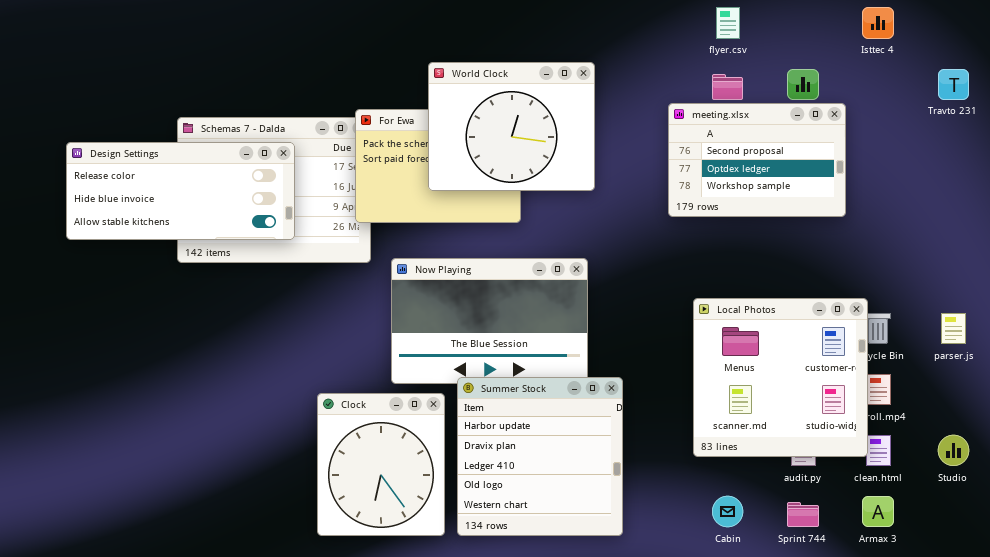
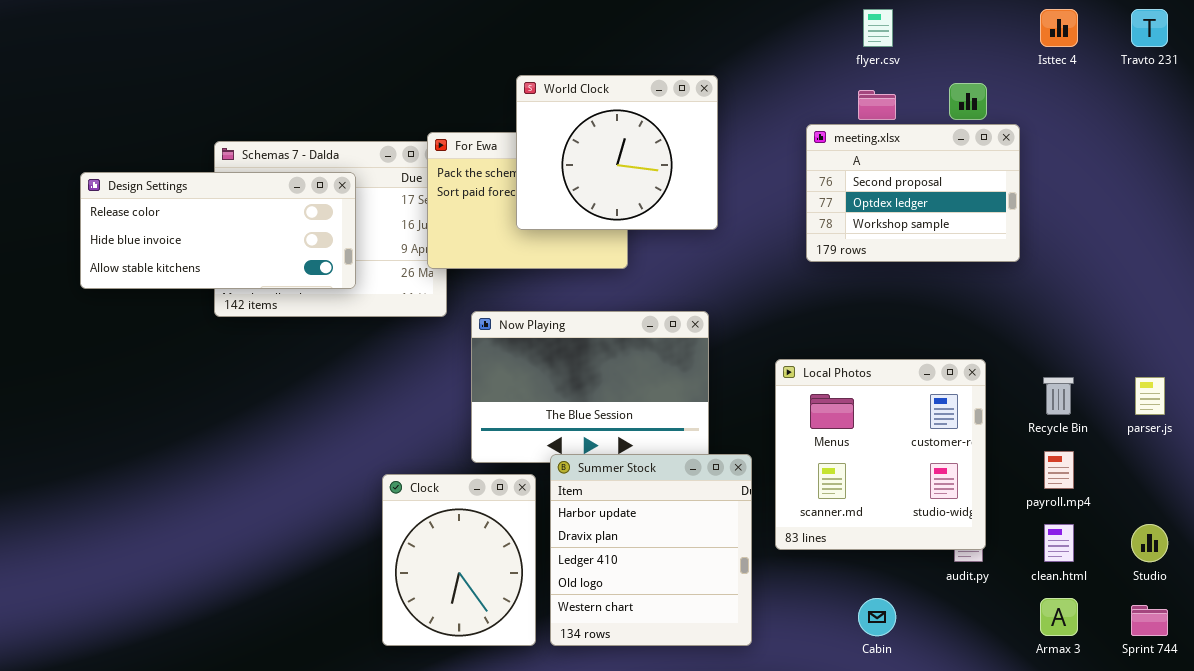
Travto 231: [938,69,969,100] -> [1131,9,1168,47], moved
Local Photos: [693,298,868,457] -> [775,359,986,550], moved
Sprint 744: [787,502,819,527] -> [1131,605,1168,636], moved

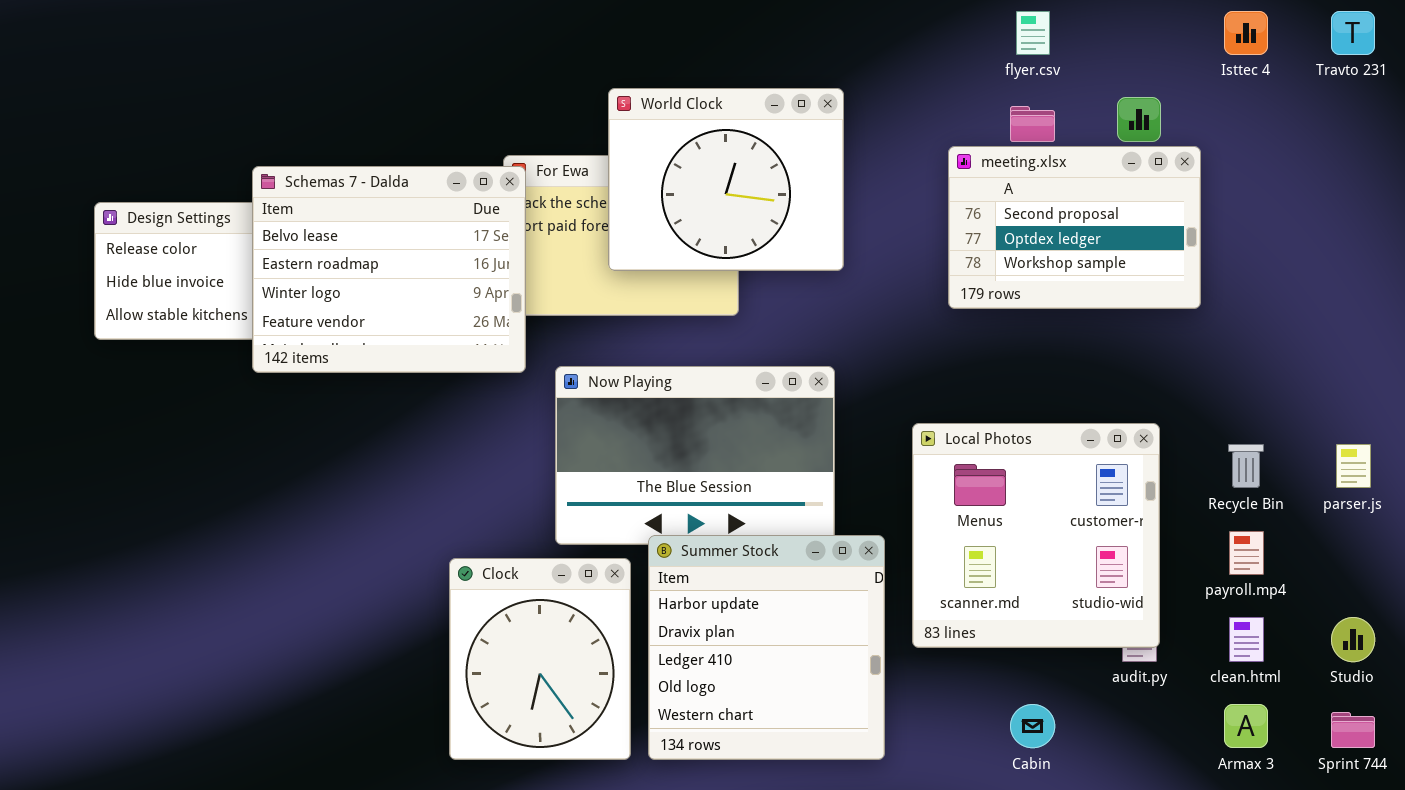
Schemas 7 - Dalda: [214,141,447,317] -> [252,166,526,373], raised

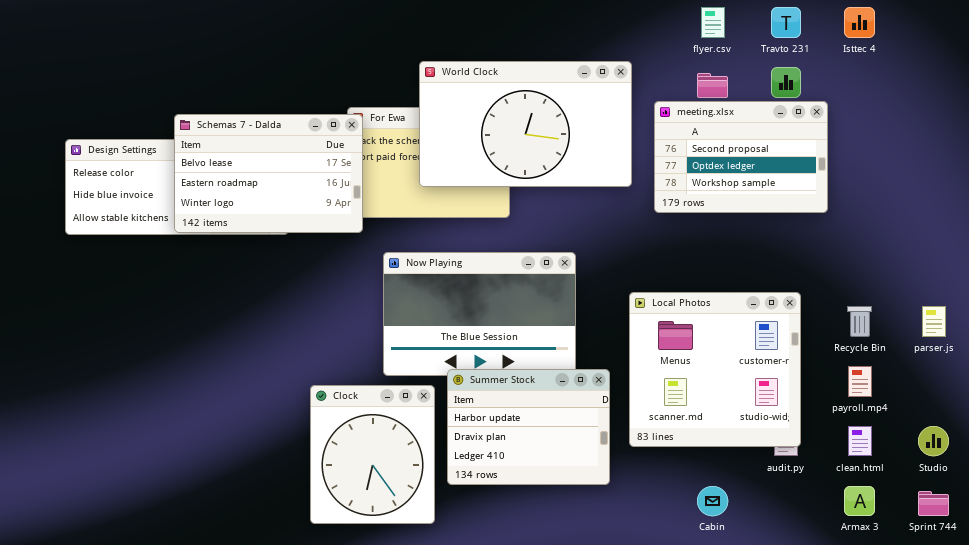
Travto 231: [1331,11,1375,55] -> [771,7,801,38], moved
World Clock: [608,88,844,271] -> [419,61,632,187], resized
Schemas 7 - Dalda: [252,166,526,373] -> [174,114,363,233], resized
Summer Stock: [648,535,885,760] -> [447,369,610,485], resized

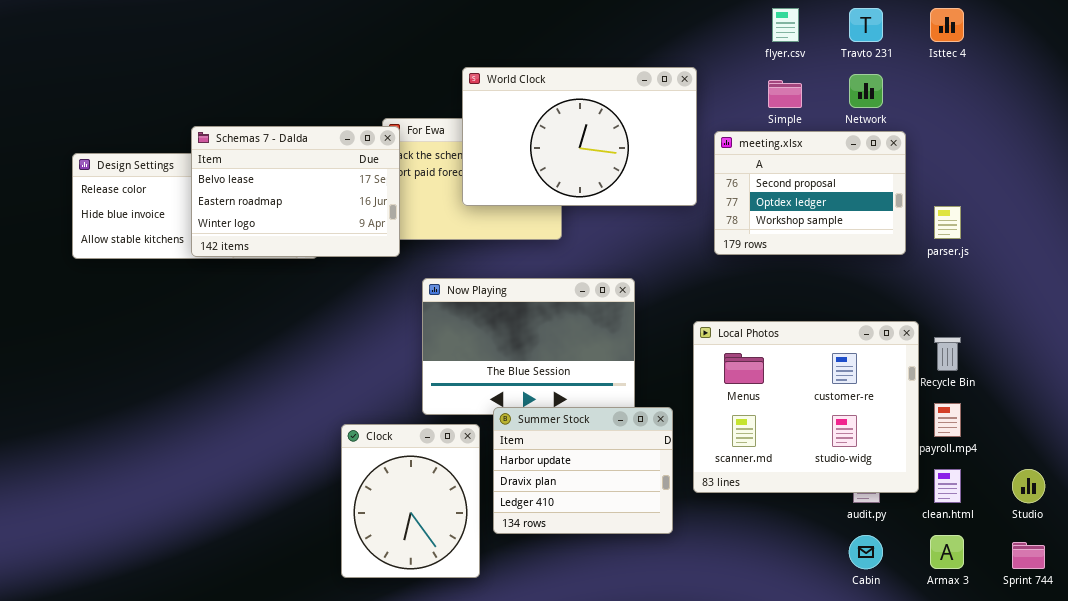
meeting.xlsx: [654,101,828,213] -> [714,131,906,255], moved
Local Photos: [629,292,801,447] -> [693,321,919,493], resized
parser.js: [922,306,946,337] -> [934,206,961,239], moved
Cabin: [697,486,728,516] -> [849,535,883,569], moved

